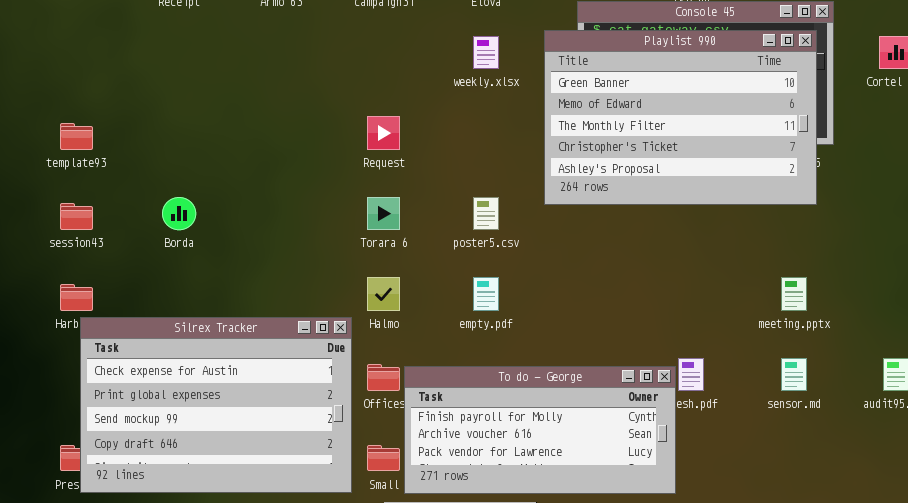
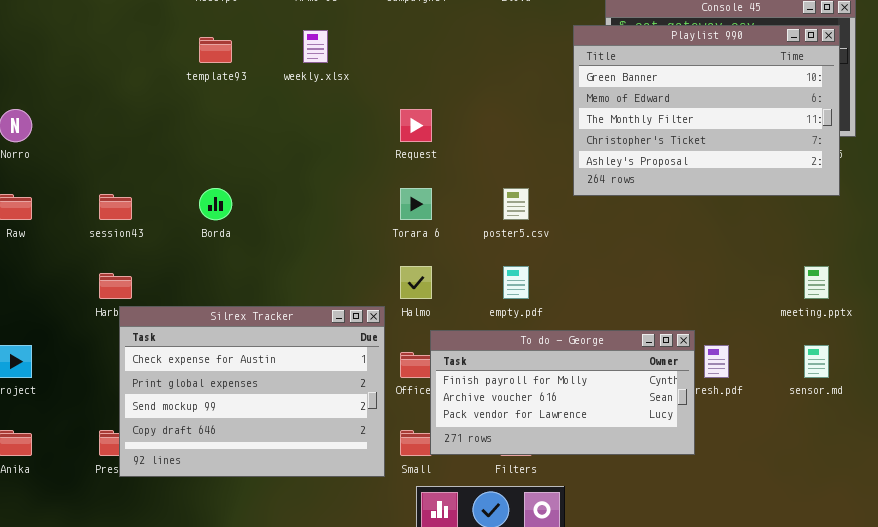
weekly.xlsx: [473,36,499,69] -> [303,30,328,63], moved
template93: [60,123,93,150] -> [199,37,232,63], moved
To do - George: [404,366,676,494] -> [430,330,695,455], moved

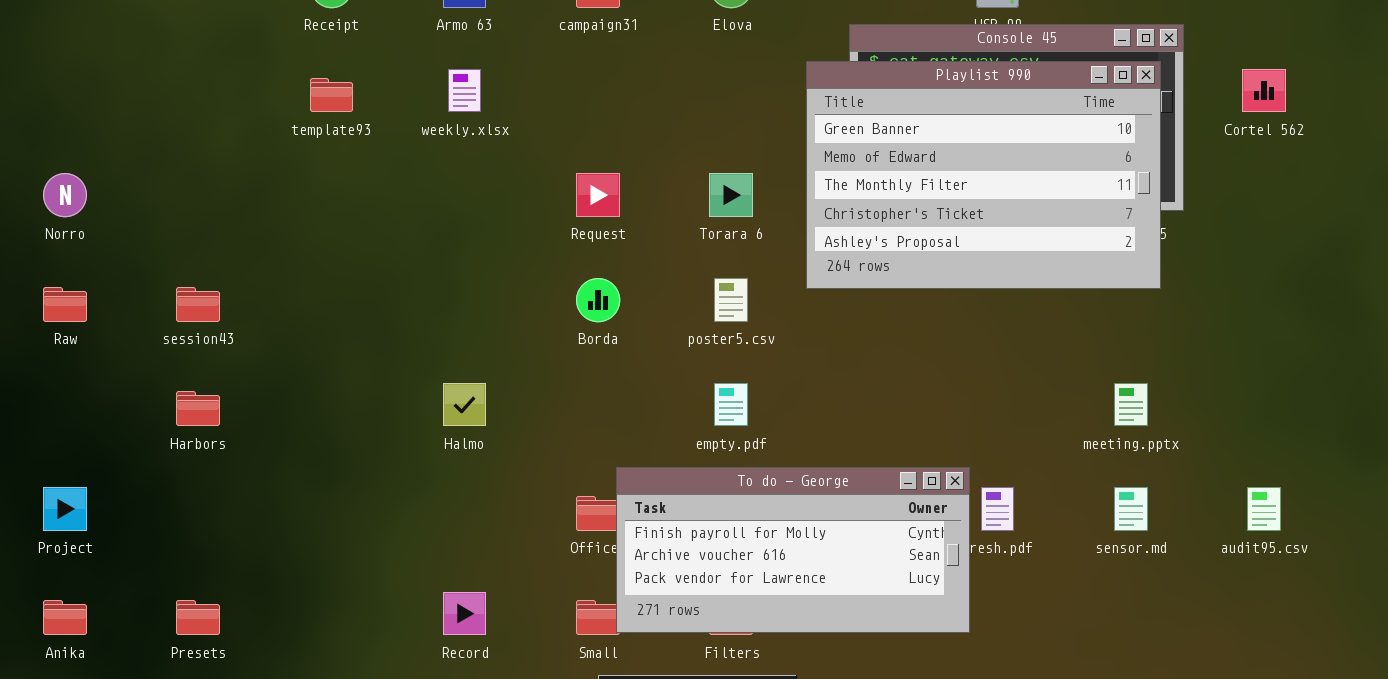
Borda: [199,188,232,220] -> [576,278,620,322], moved
Torara 6: [400,188,432,220] -> [709,173,753,217], moved
Halmo: [400,266,432,299] -> [443,383,486,426], moved
Silrex Tracker: [119,306,385,477] -> none, closed

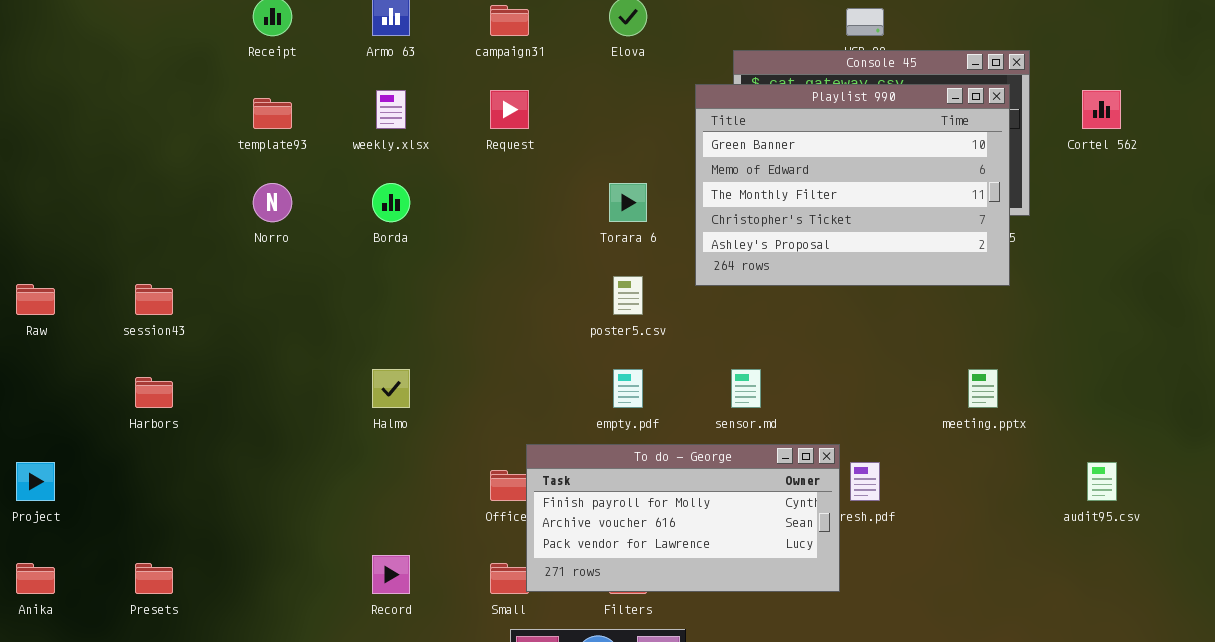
Norro: [43,173,87,217] -> [253,183,292,222], moved
Request: [576,173,620,217] -> [490,90,529,129], moved
Borda: [576,278,620,322] -> [372,183,410,222], moved
sensor.md: [1114,487,1148,531] -> [731,369,761,408], moved

